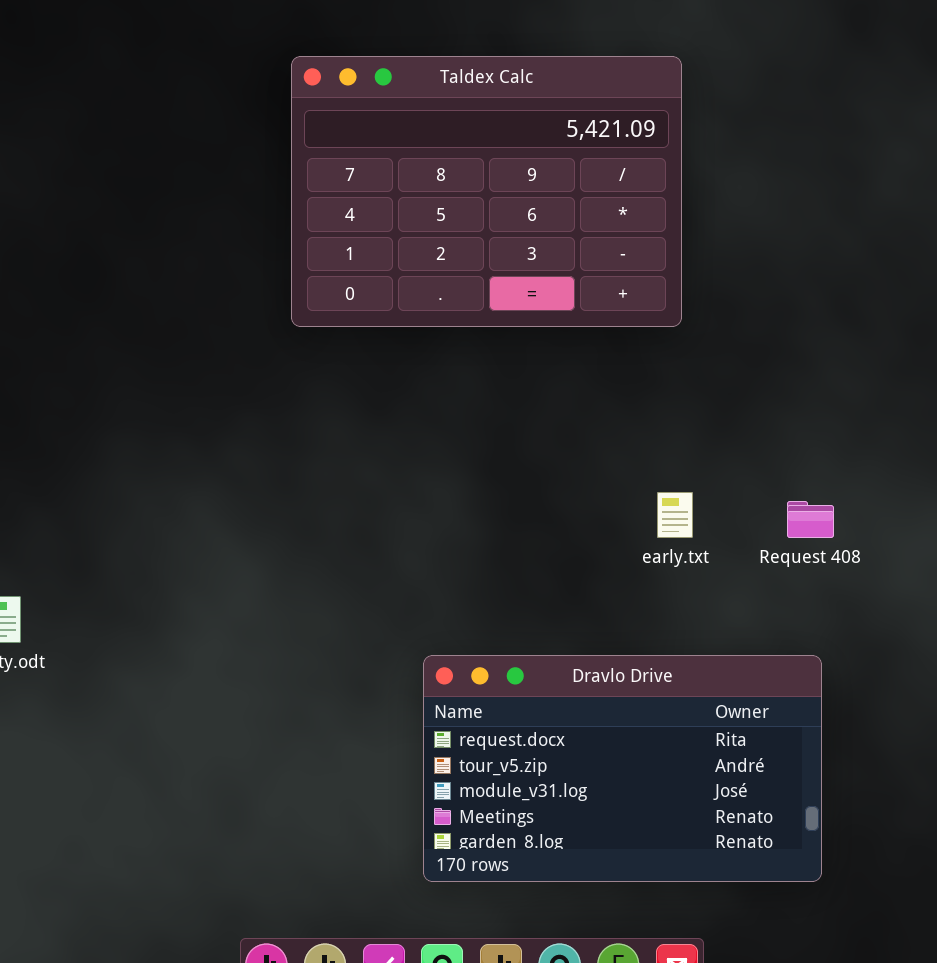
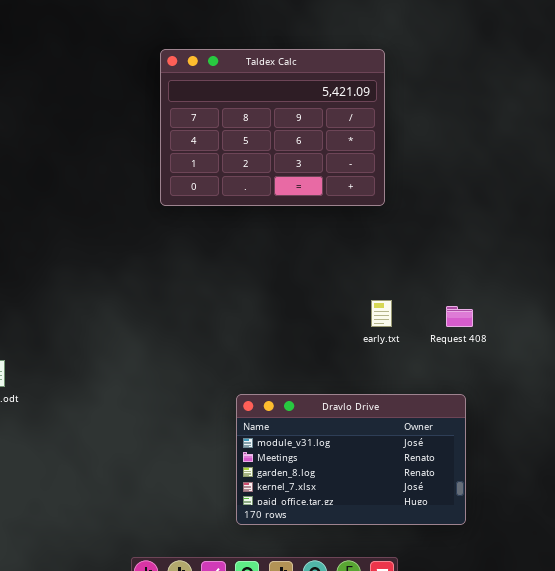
Dravlo Drive: [423,655,822,882] -> [236,394,466,525], scrolled down 2 rows

